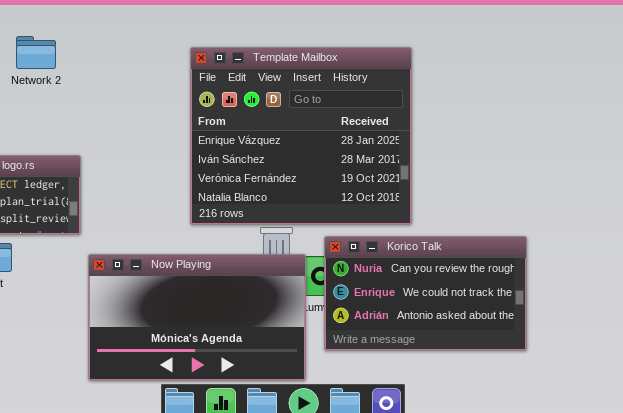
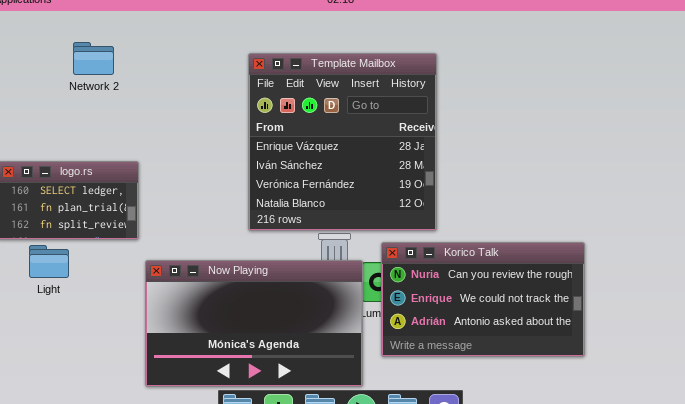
Template Mailbox: [190,47,412,225] -> [248,53,437,231], resized

